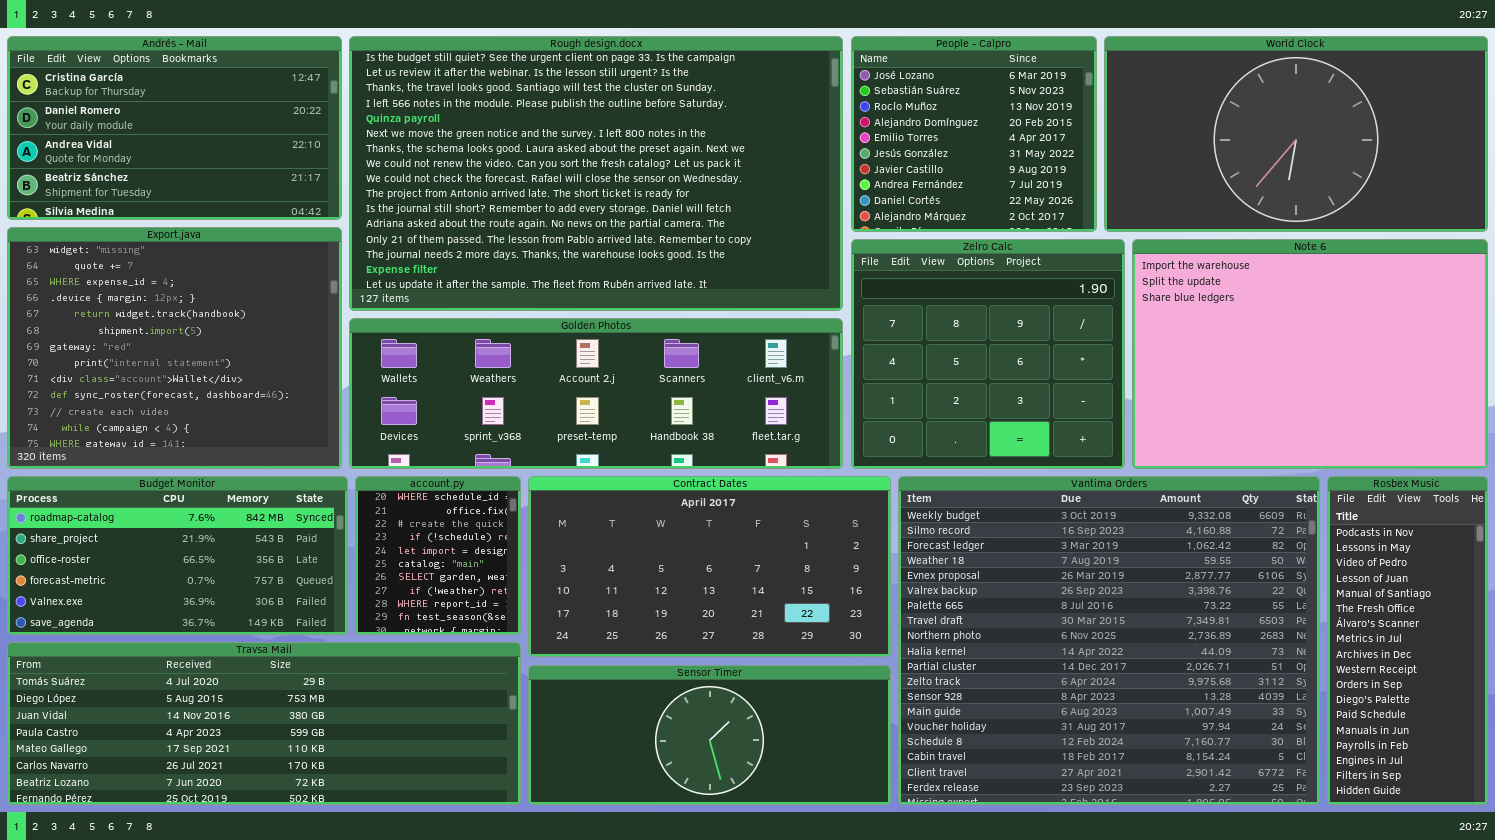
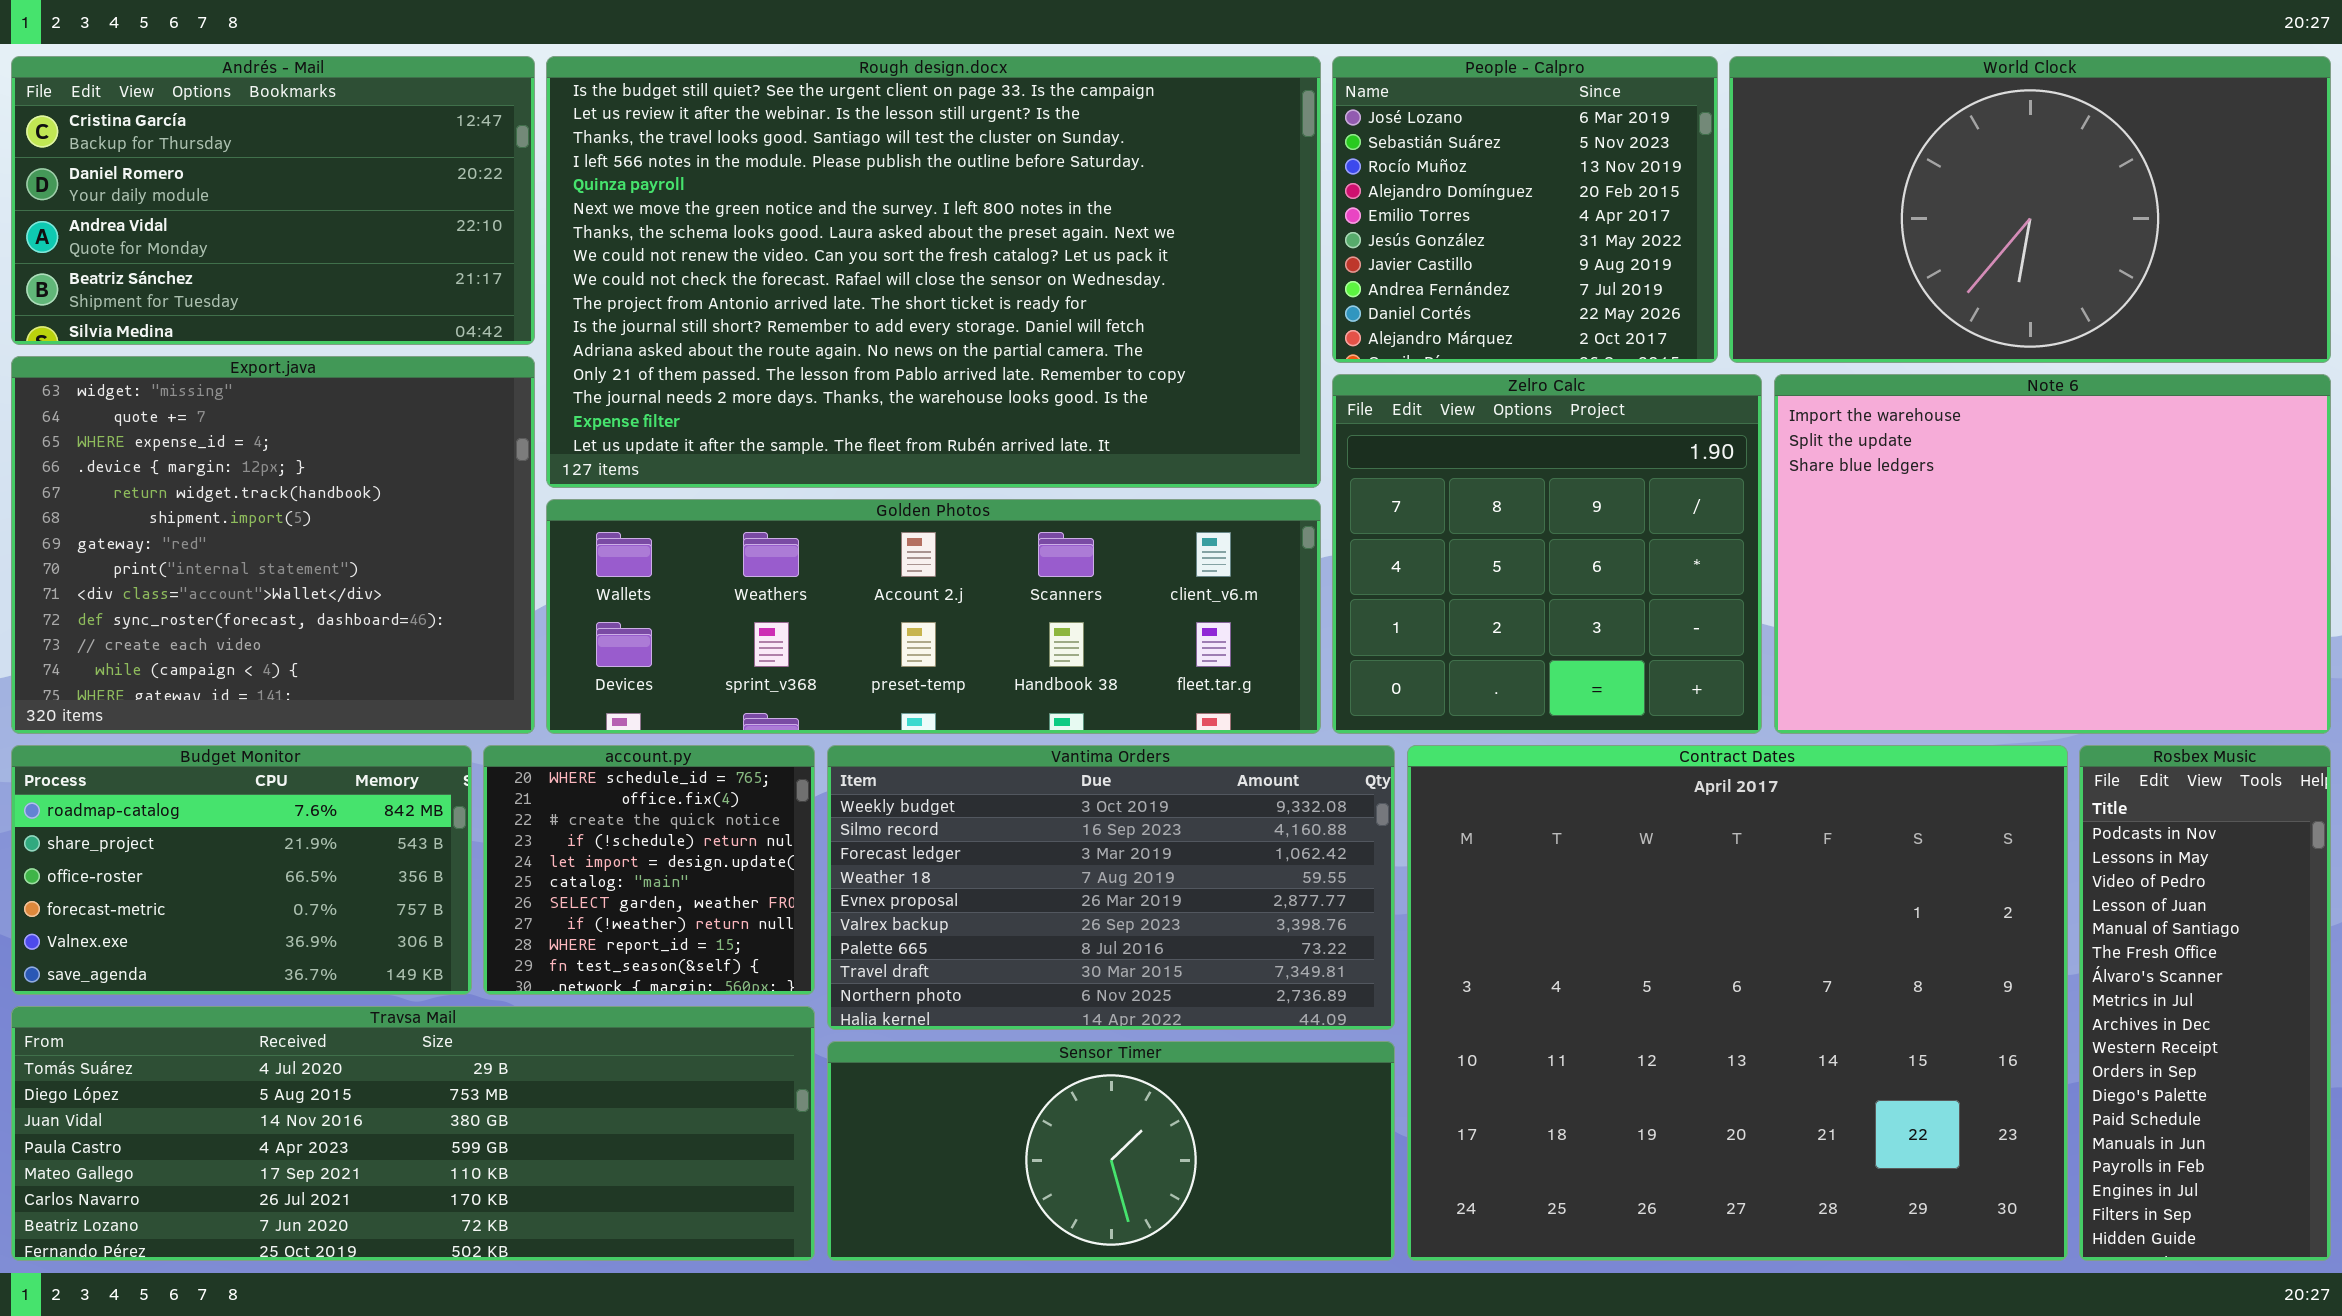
Budget Monitor: [7,476,348,635] -> [11,745,472,995], resized
account.py: [355,476,521,635] -> [483,745,815,995], resized
Contract Dates: [528,476,891,657] -> [1407,745,2068,1261], moved, resized
Vantima Orders: [898,476,1320,805] -> [827,745,1395,1030], moved, resized

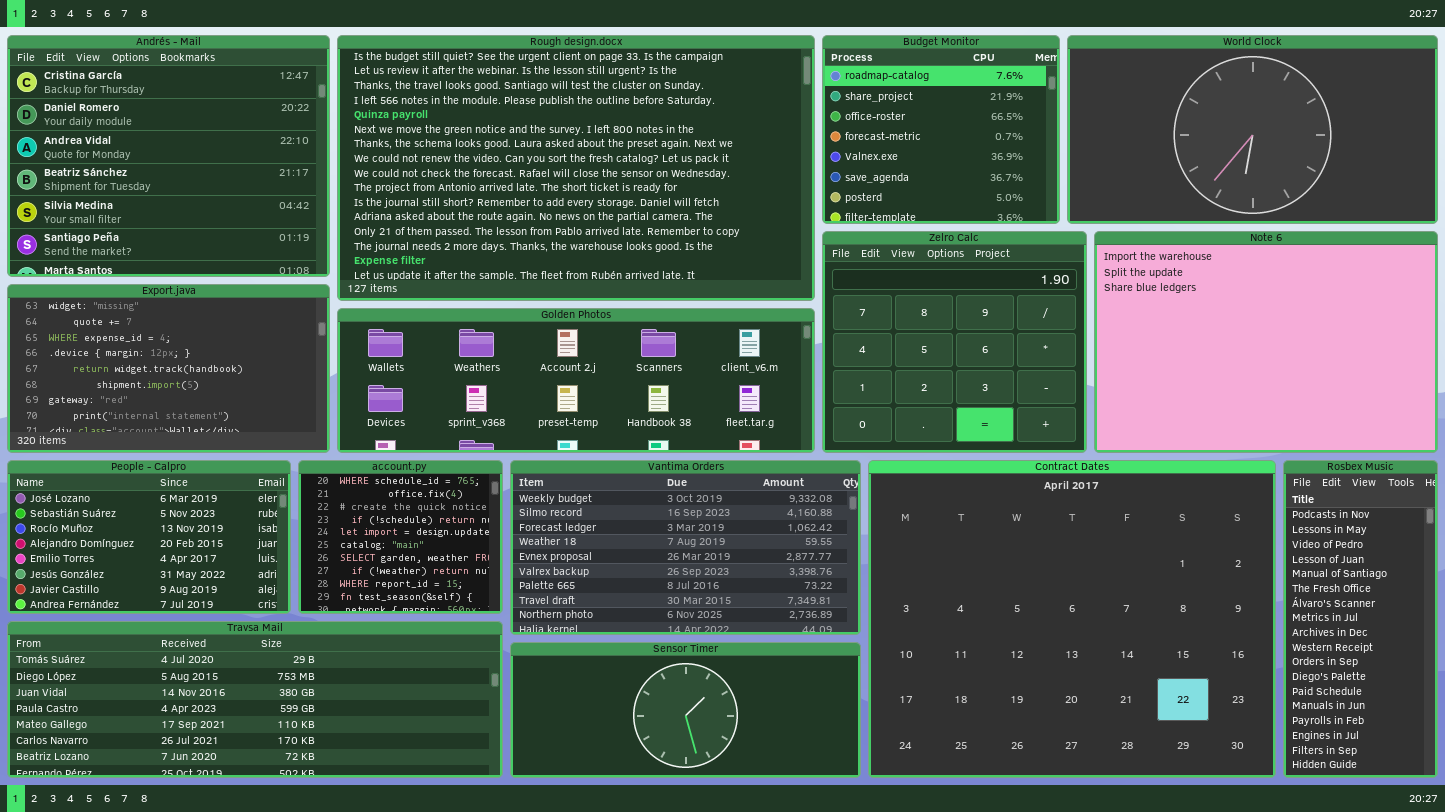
Andrés - Mail: [11,56,535,345] -> [7,35,330,277], resized
People - Calpro: [1332,56,1718,363] -> [7,460,291,614], moved, resized
Export.java: [11,356,535,734] -> [7,284,330,453], resized
Budget Monitor: [11,745,472,995] -> [822,35,1060,224], moved, resized

